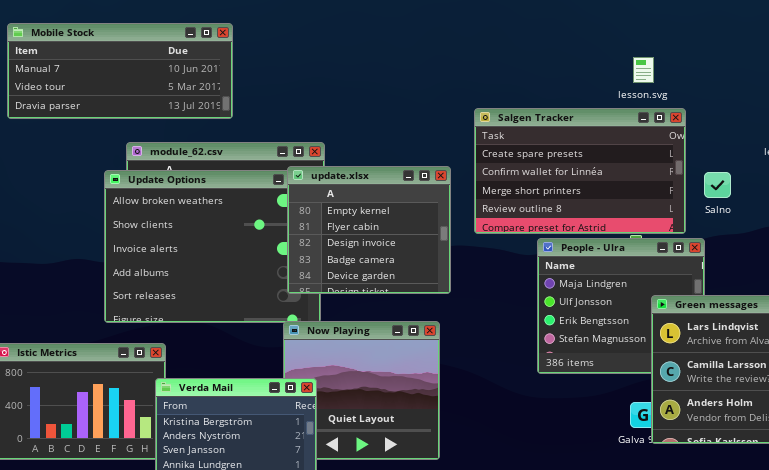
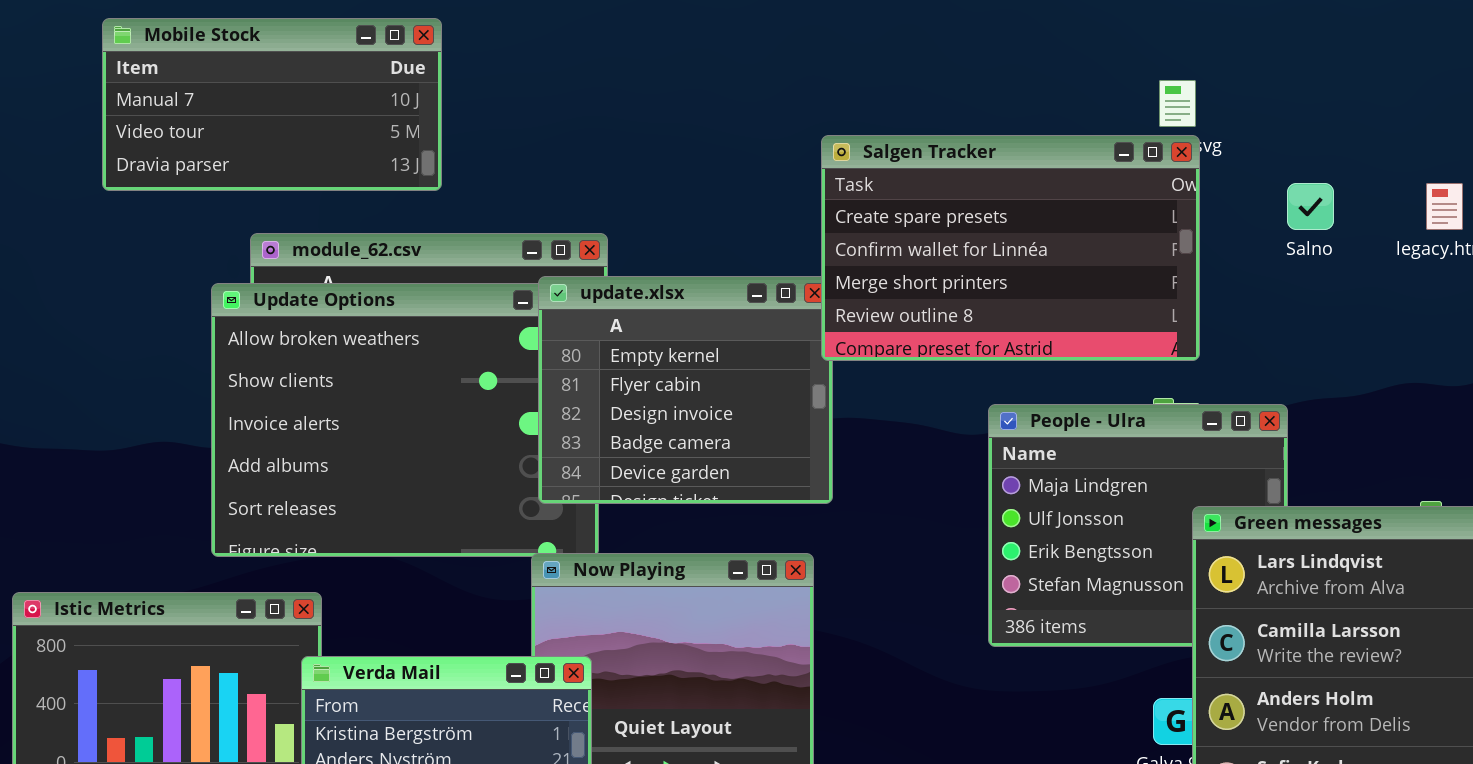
Mobile Stock: [7,23,233,119] -> [102,18,442,191], resized
Salgen Tracker: [474,108,686,234] -> [821,135,1200,361], moved
Salno: [704,172,731,198] -> [1287,183,1334,230], moved

